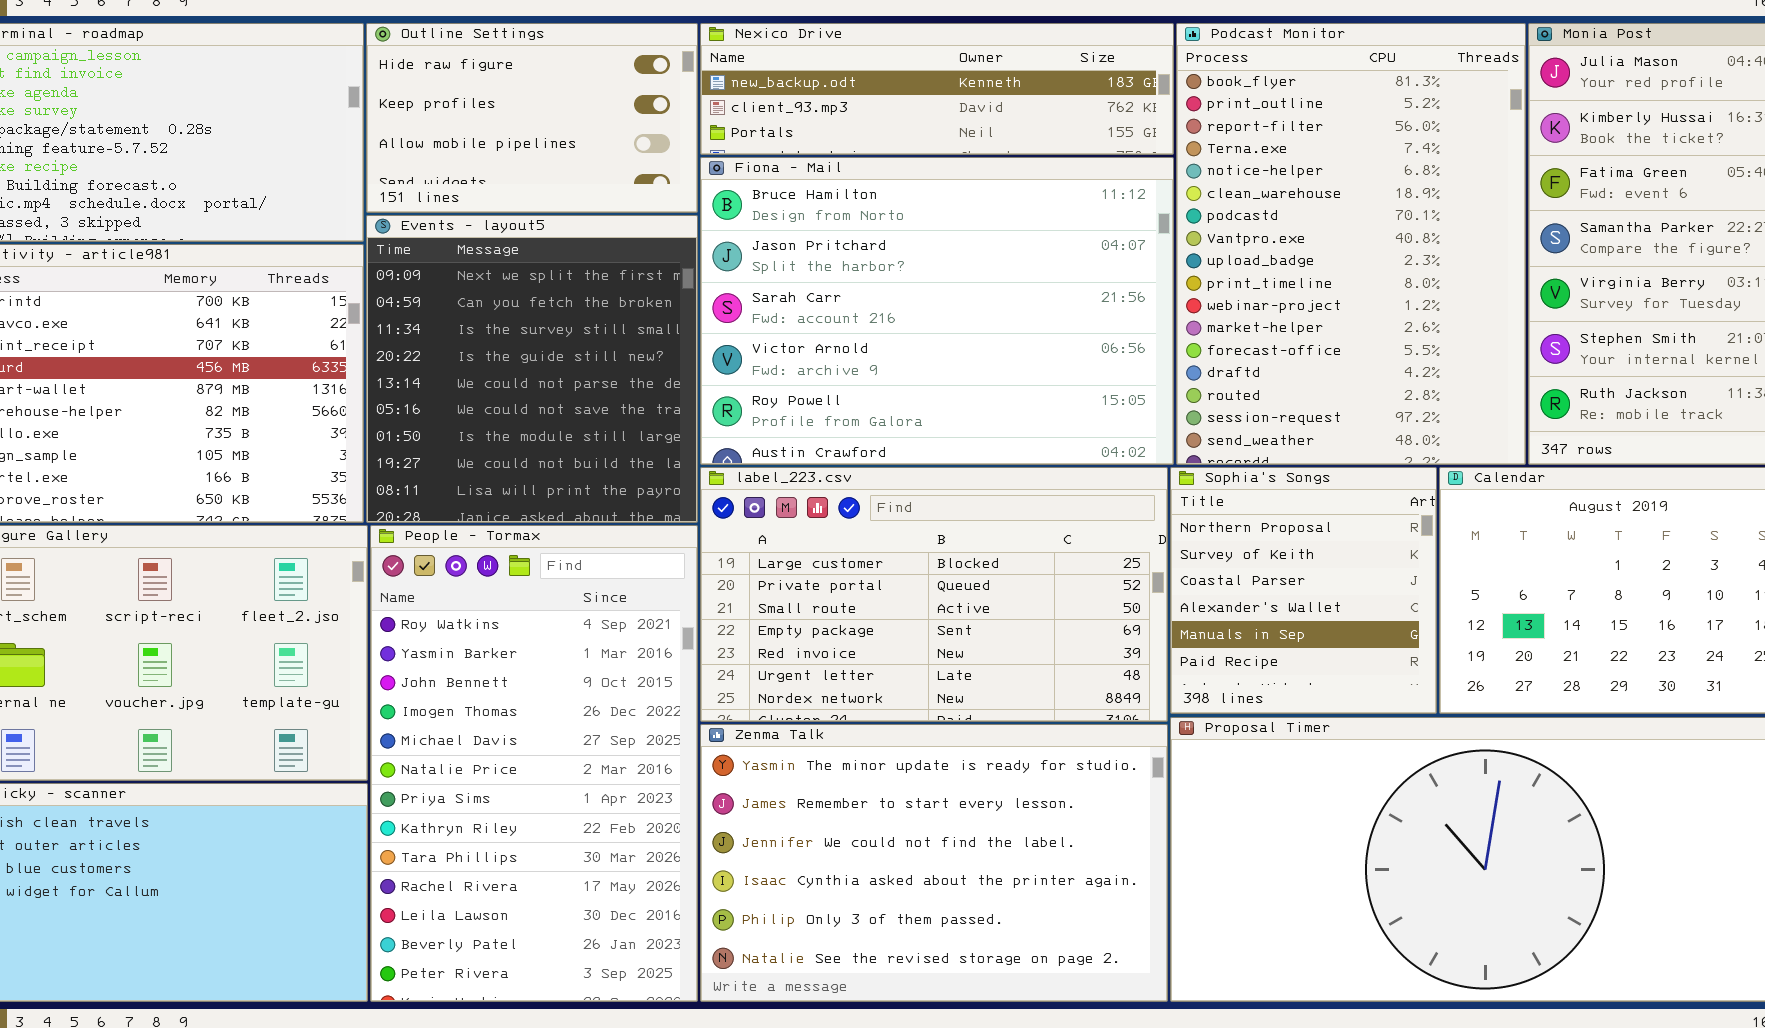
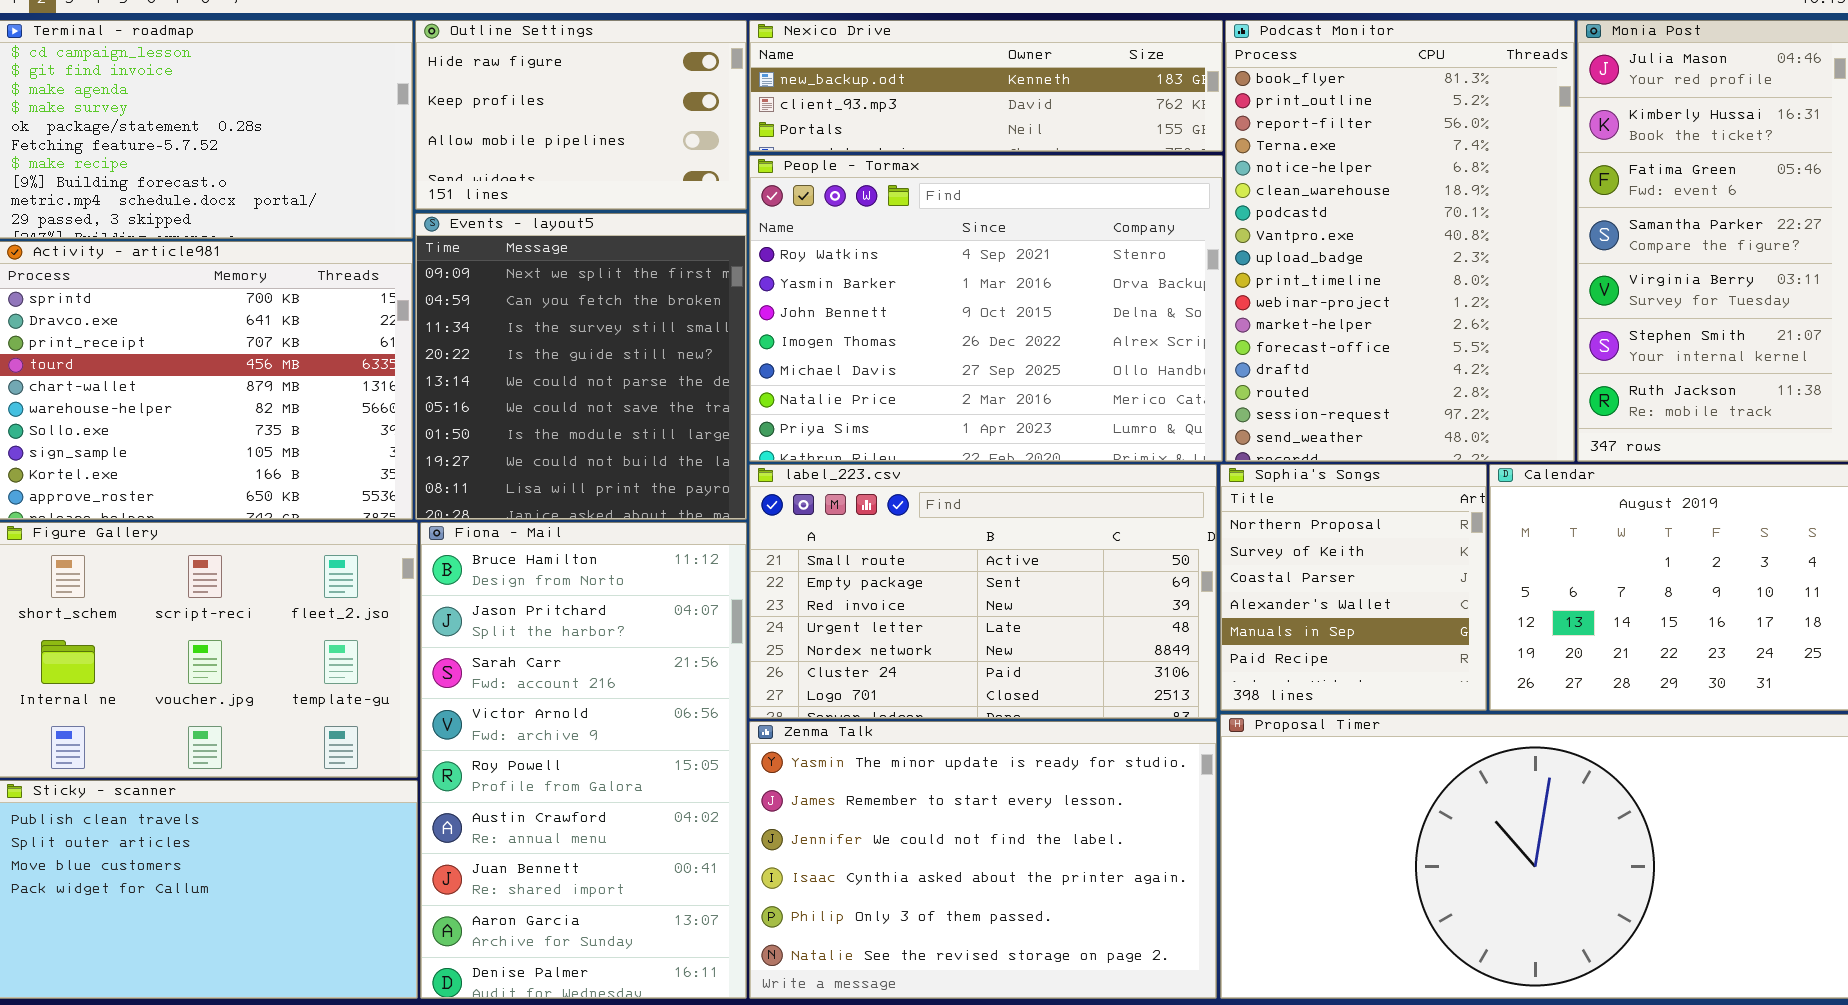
Fiona - Mail: [700,157,1174,465] -> [420,522,747,999], moved, resized
label_223.csv: [700,467,1168,722] -> [749,464,1217,719], scrolled down 2 rows
People - Tormax: [370,525,698,1002] -> [749,155,1223,462], moved, resized

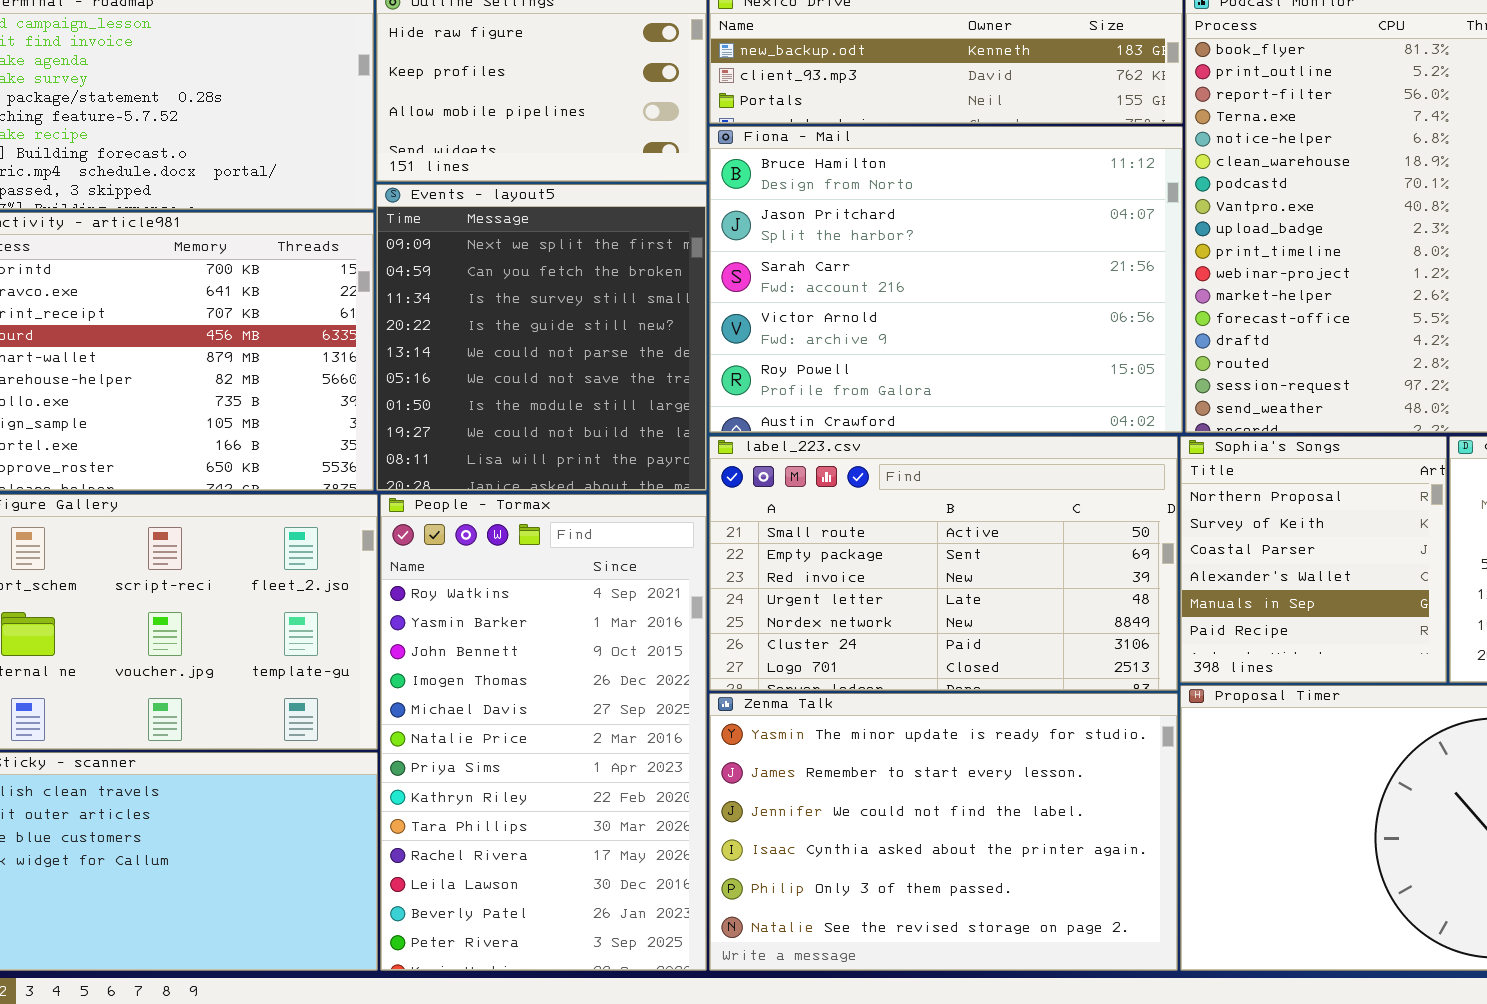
People - Tormax: [749,155,1223,462] -> [380,494,707,971], moved, resized
Fiona - Mail: [420,522,747,999] -> [709,126,1183,433], moved, resized

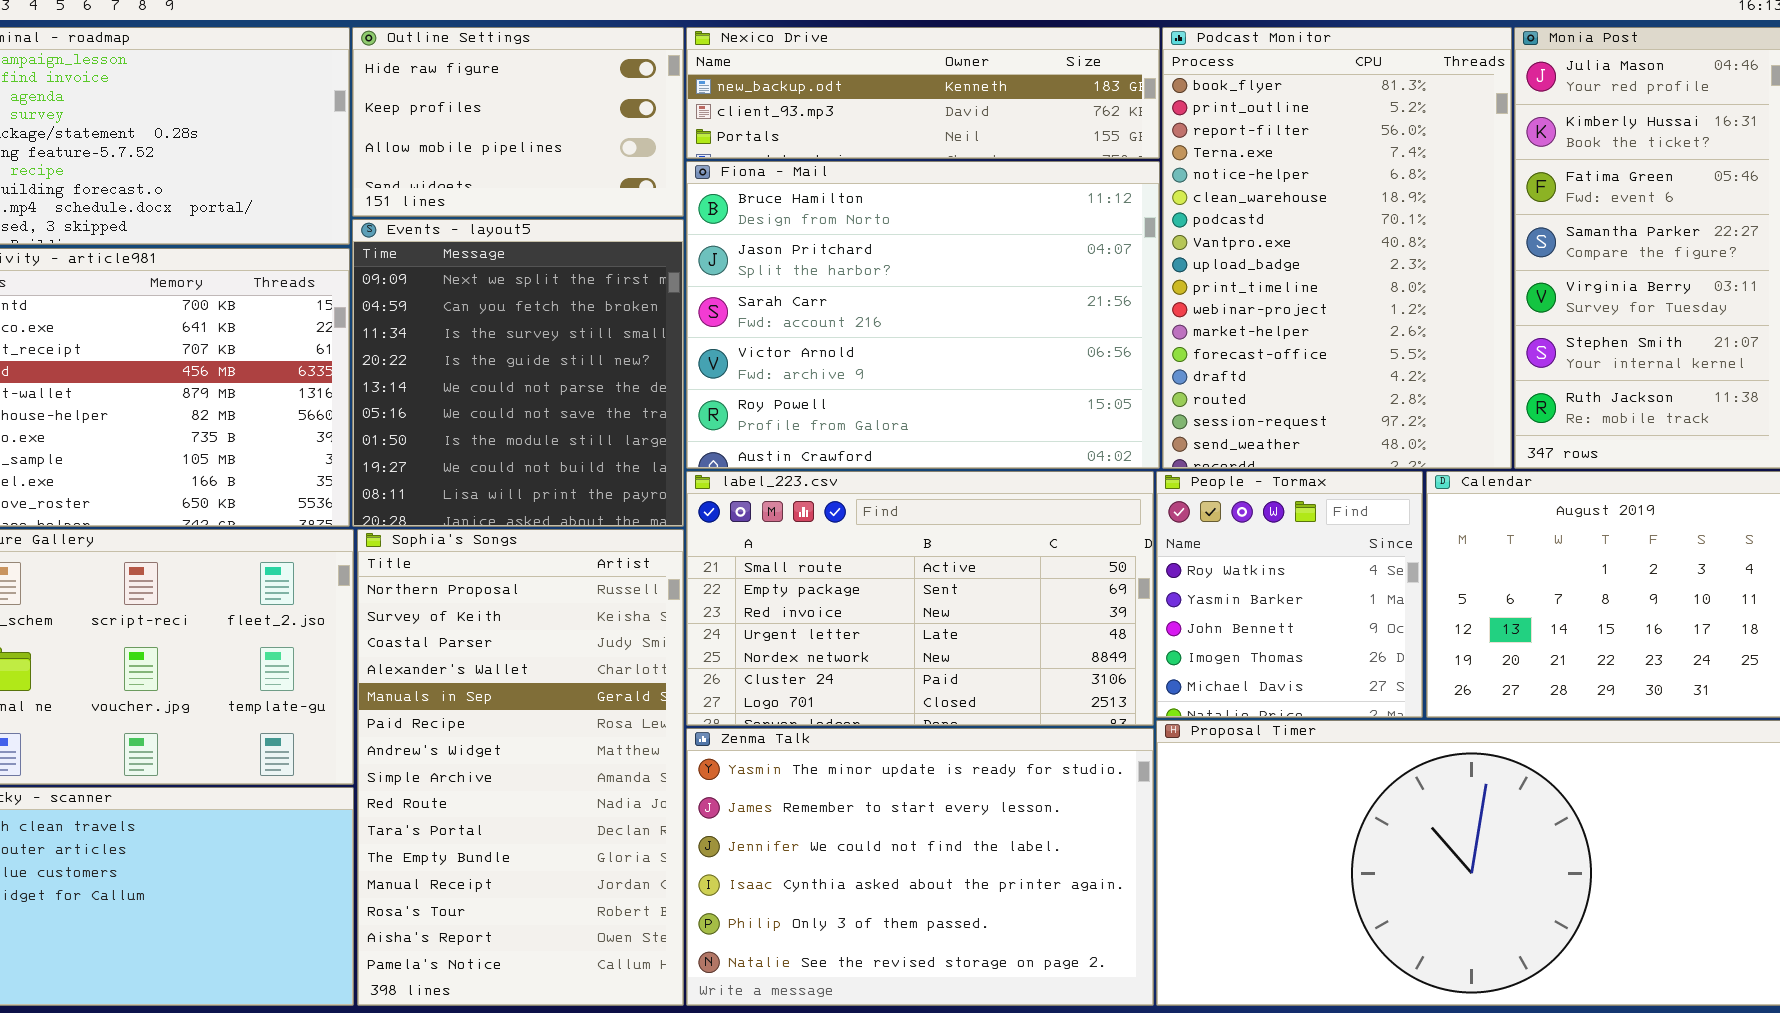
Sophia's Songs: [1180,436,1447,683] -> [357,529,684,1006], moved, resized
People - Tormax: [380,494,707,971] -> [1156,471,1423,718], moved, resized

